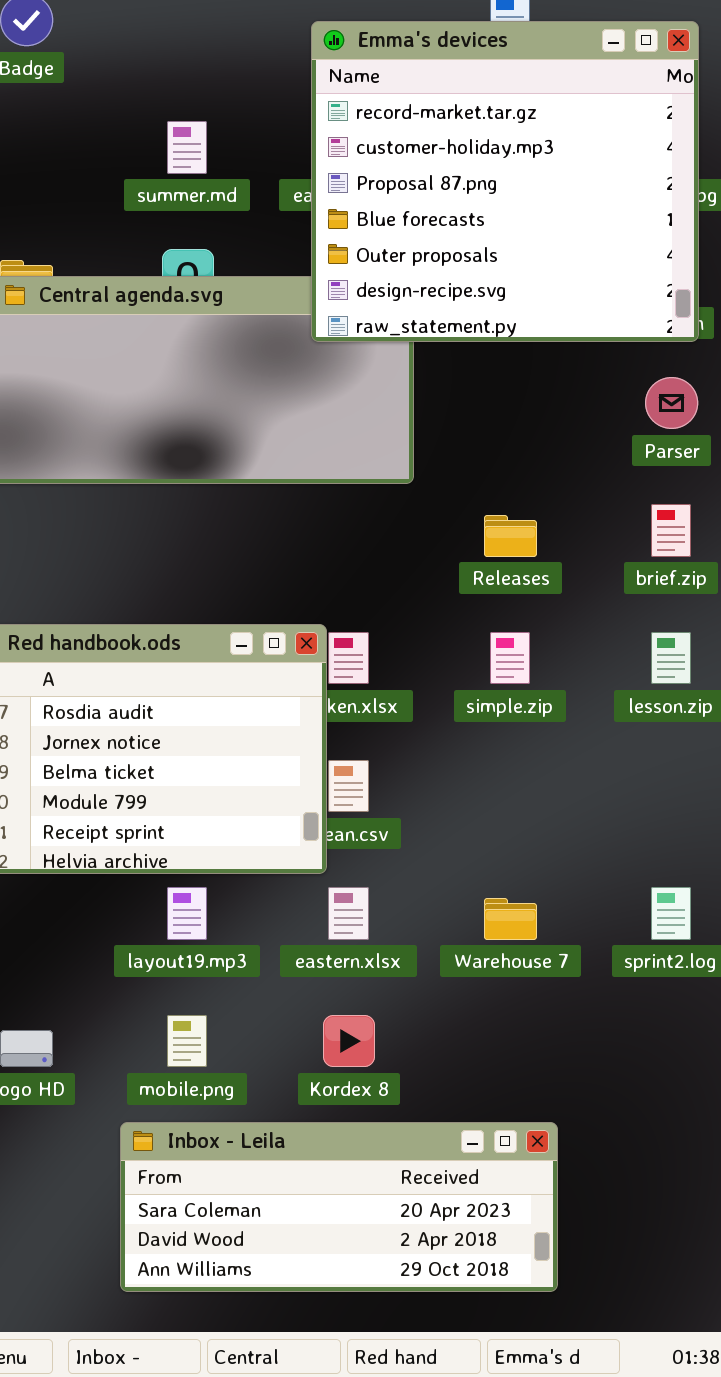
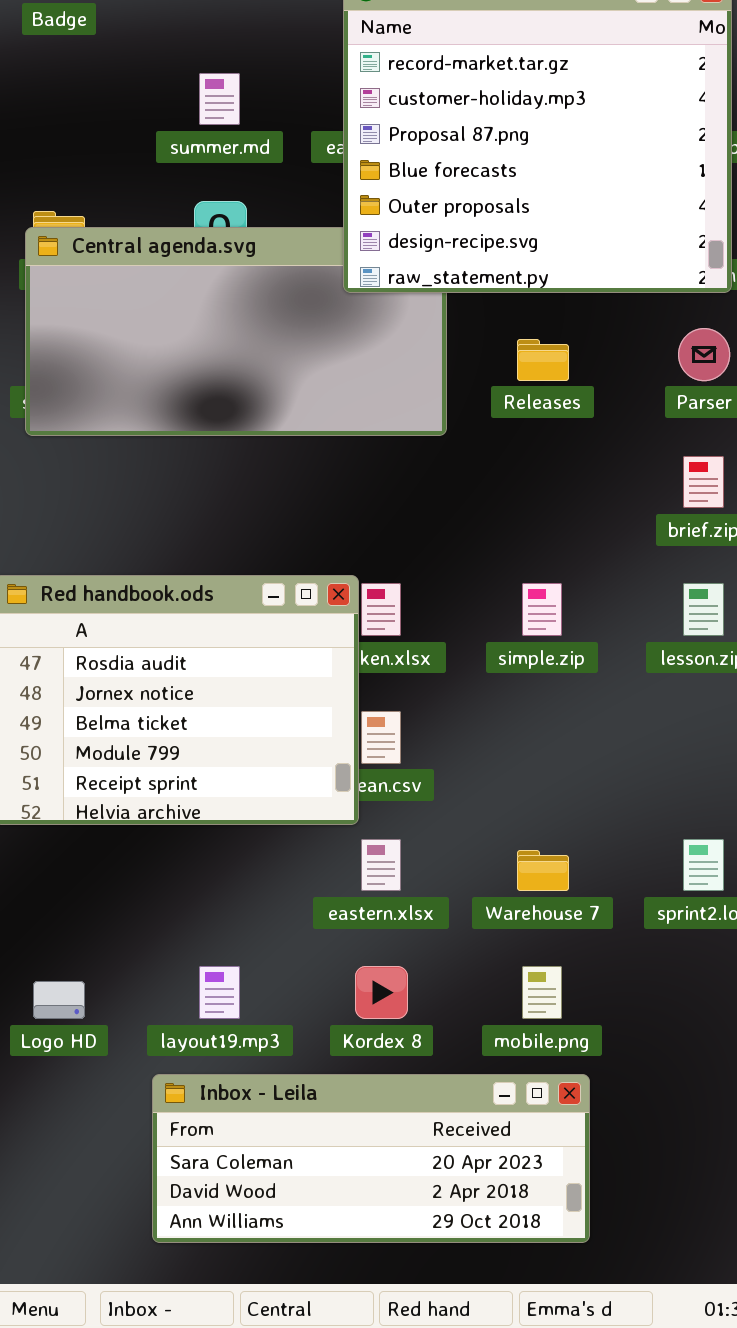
Releases: [484,515,537,557] -> [517,339,569,381], moved
layout19.mp3: [167,887,207,940] -> [199,966,240,1019], moved
mobile.png: [167,1015,207,1067] -> [522,966,562,1019], moved

